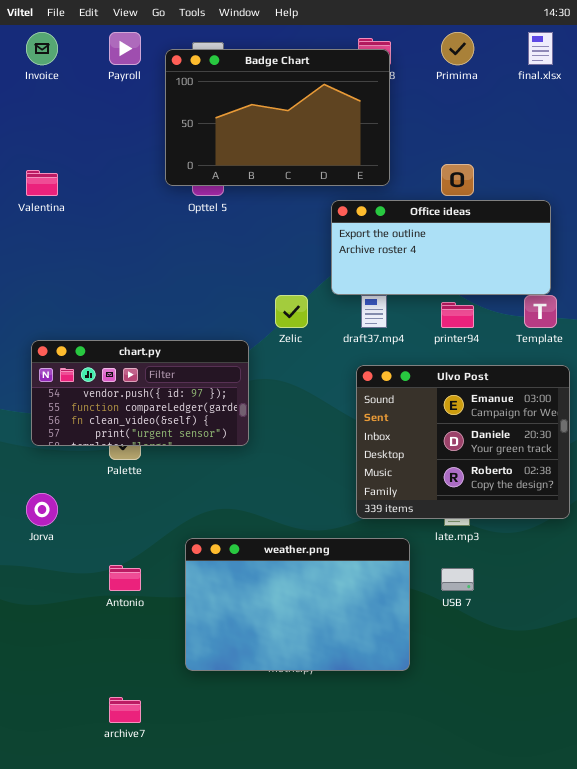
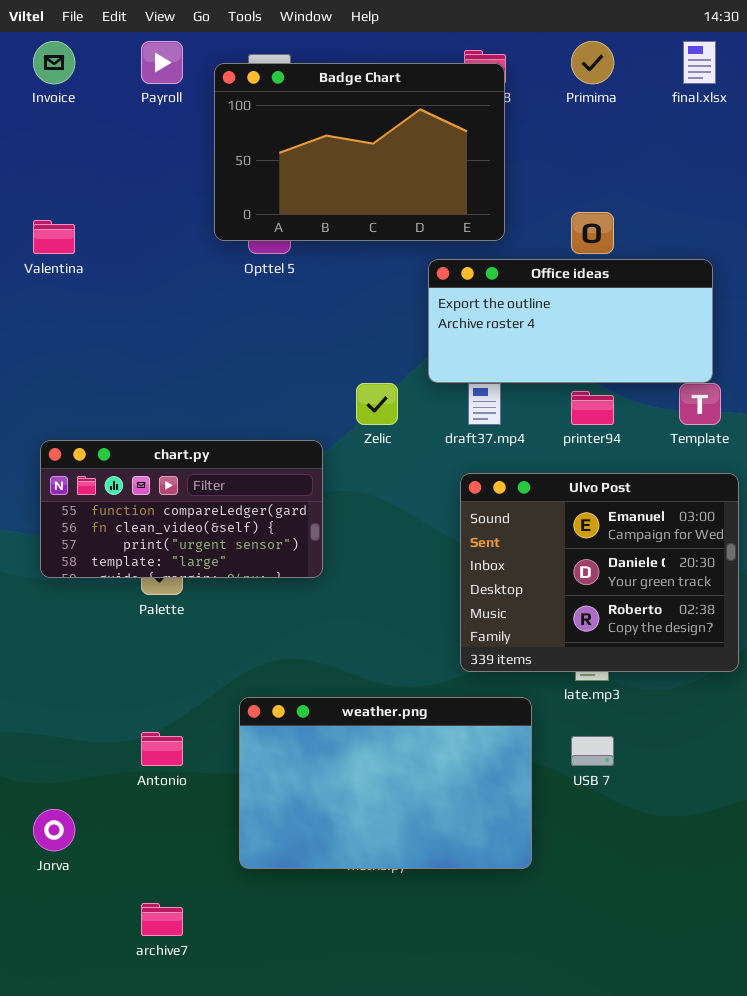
chart.py: [31,340,249,446] -> [40,440,323,578], scrolled down 1 row
Jorva: [26,493,58,526] -> [33,809,75,851], moved

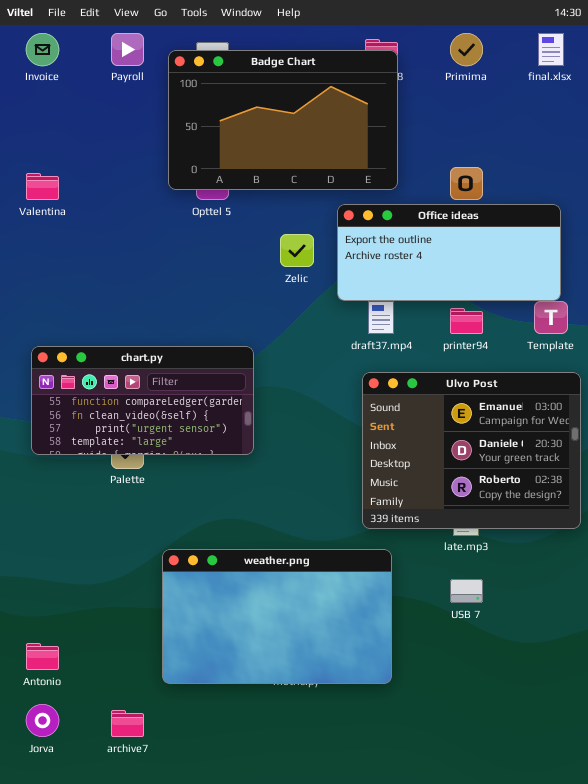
Zelic: [356,383,398,425] -> [280,234,314,267], moved
weather.png: [239,697,532,869] -> [162,549,392,684], moved
Antonio: [141,732,183,766] -> [26,643,59,670], moved
Jorva: [33,809,75,851] -> [26,704,59,737], moved

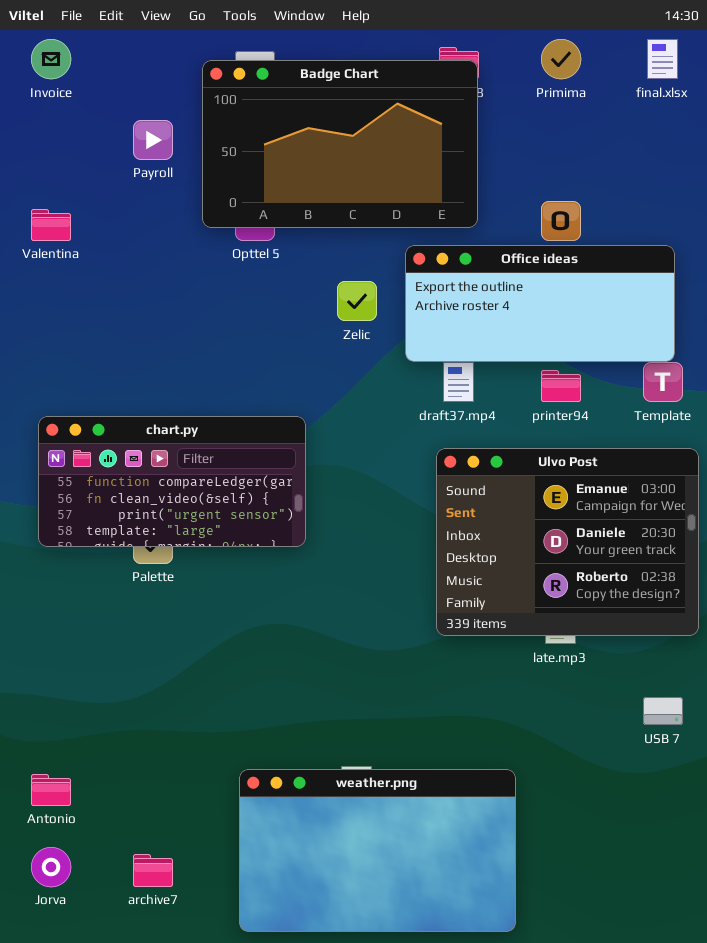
Payroll: [111,33,144,66] -> [133,120,173,160], moved
weather.png: [162,549,392,684] -> [239,769,516,932], moved
USB 7: [450,579,483,603] -> [643,697,683,725], moved

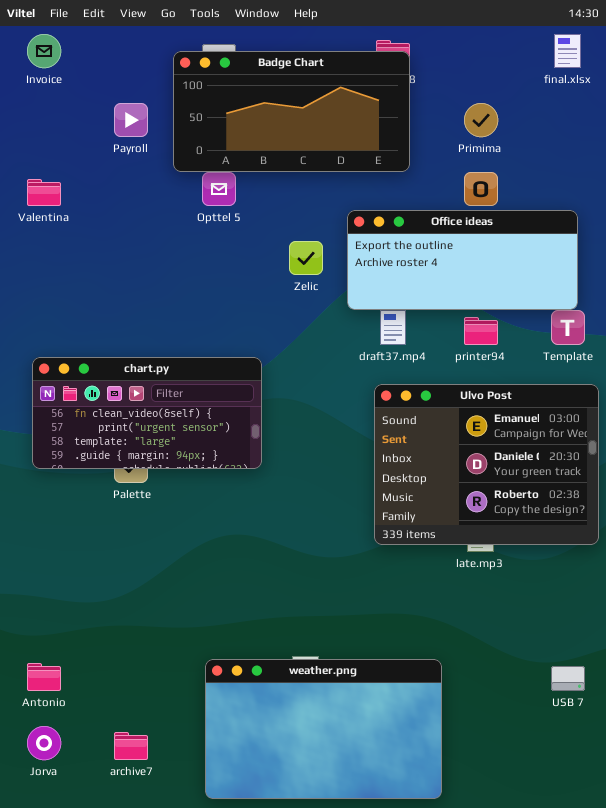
Primima: [541,39,581,79] -> [464,103,498,137], moved
Badge Chart: [202,60,478,228] -> [173,51,410,172], resized
chart.py: [38,416,306,547] -> [32,357,262,469], scrolled down 1 row
USB 7: [643,697,683,725] -> [551,666,585,691], moved

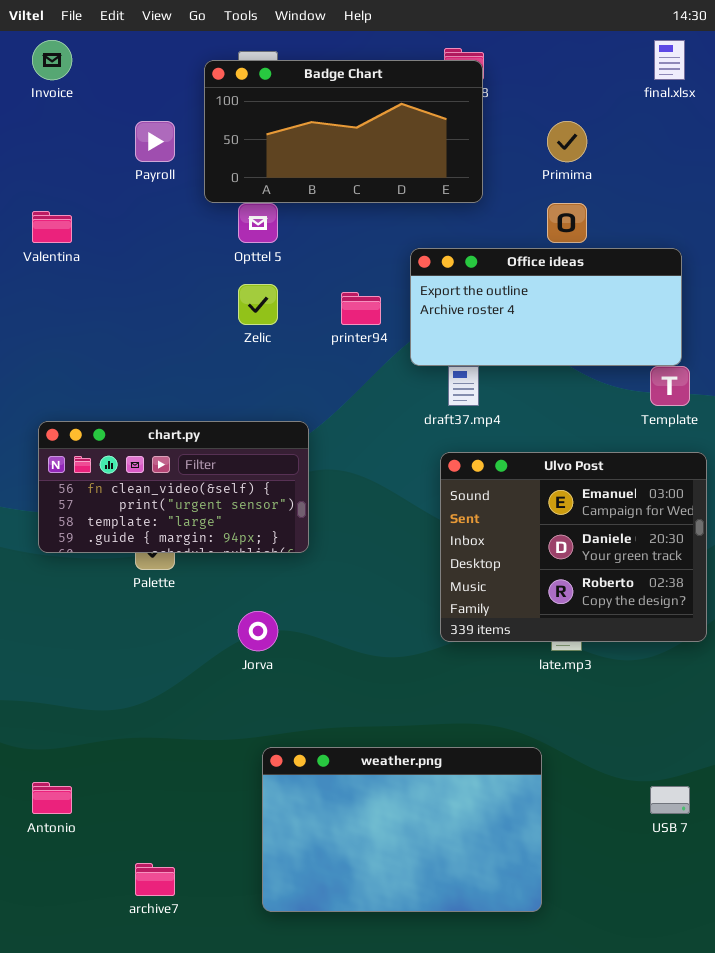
Zelic: [289,241,323,275] -> [238,284,278,325], moved
printer94: [464,317,498,345] -> [341,292,381,325], moved
weather.png: [205,659,442,799] -> [262,747,542,912], moved
Jorva: [27,726,61,760] -> [238,611,278,651], moved

